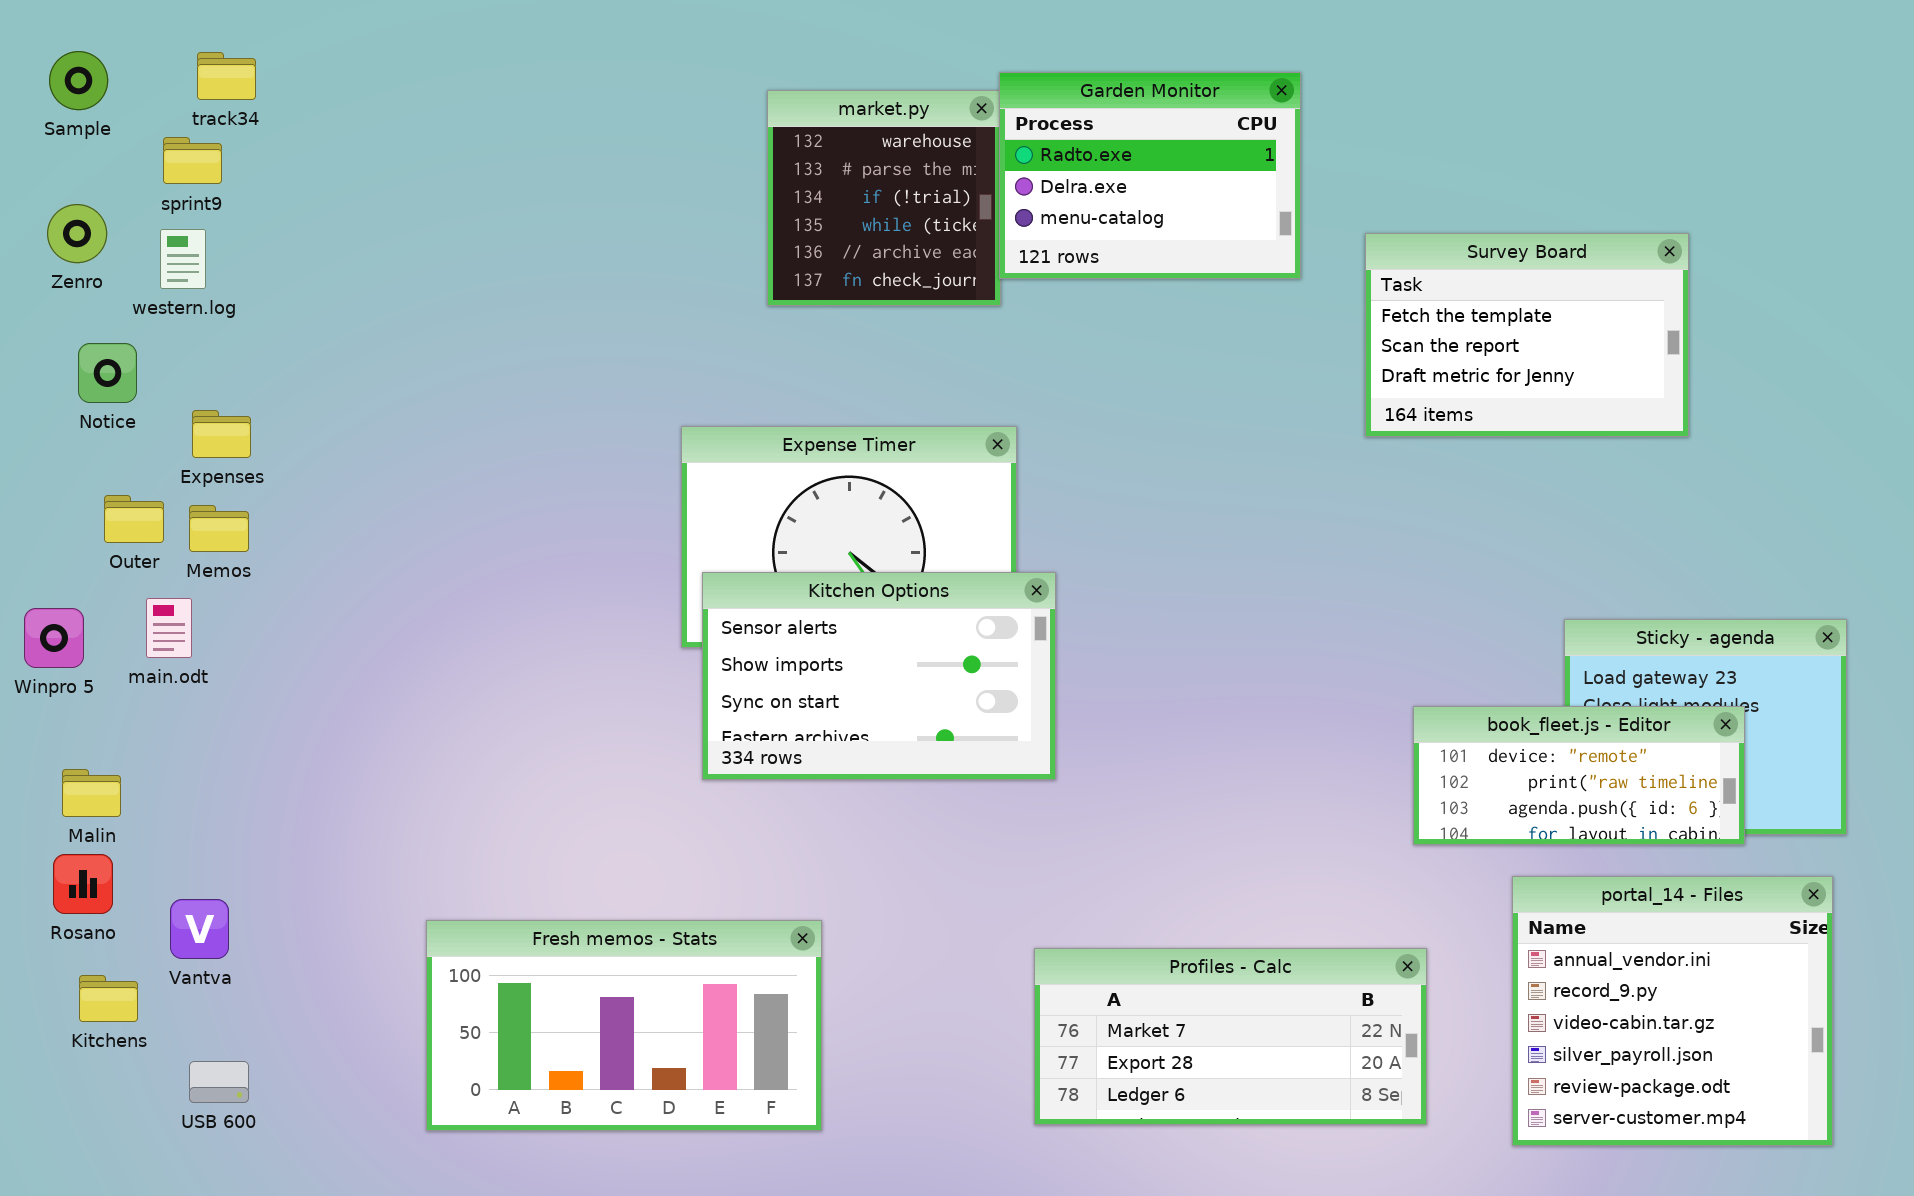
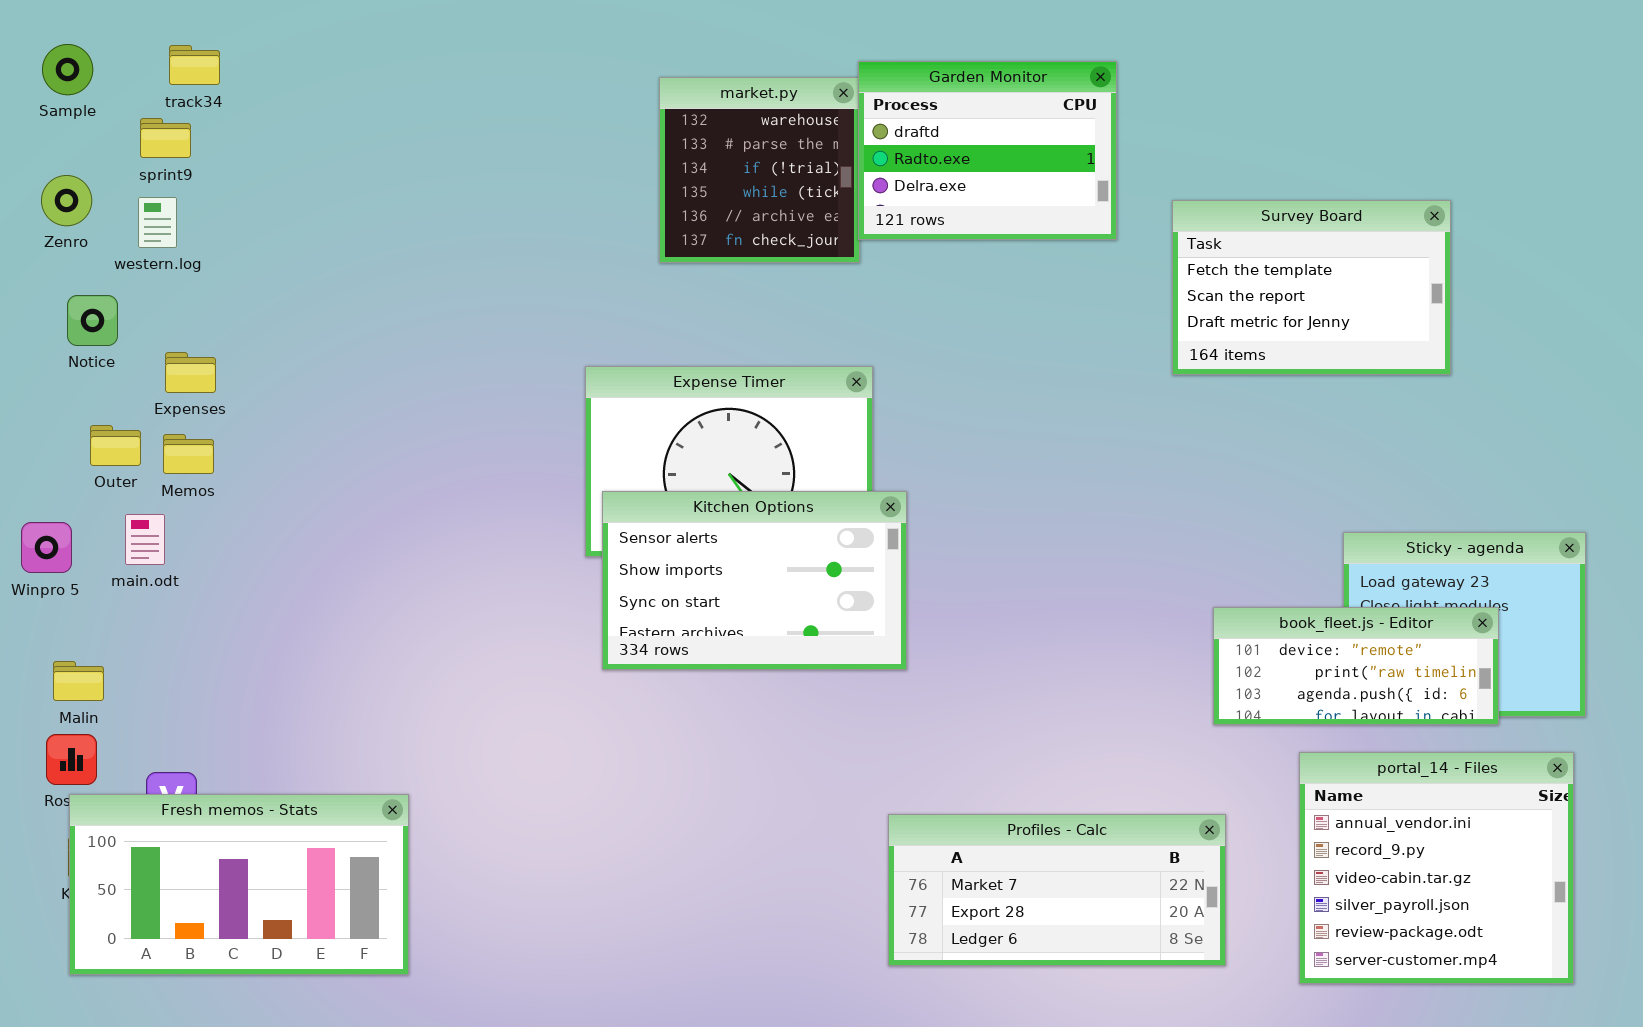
Garden Monitor: [999,72,1301,279] -> [858,61,1117,240], scrolled up 1 row
Fresh memos - Stats: [426,920,822,1131] -> [69,794,409,975], moved

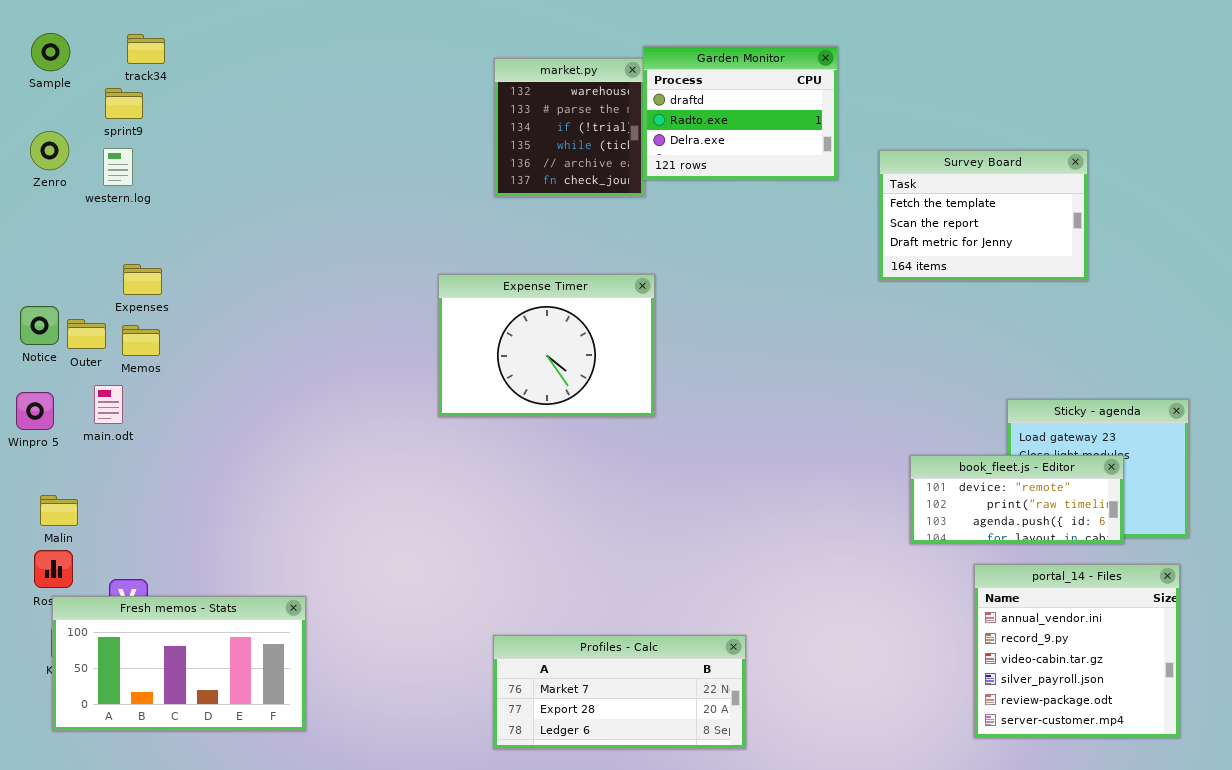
Notice: [67,295,118,346] -> [20,306,59,345], moved
Kitchen Options: [602,491,907,670] -> none, closed
Profiles - Calc: [888,814,1226,966] -> [493,635,746,749], moved

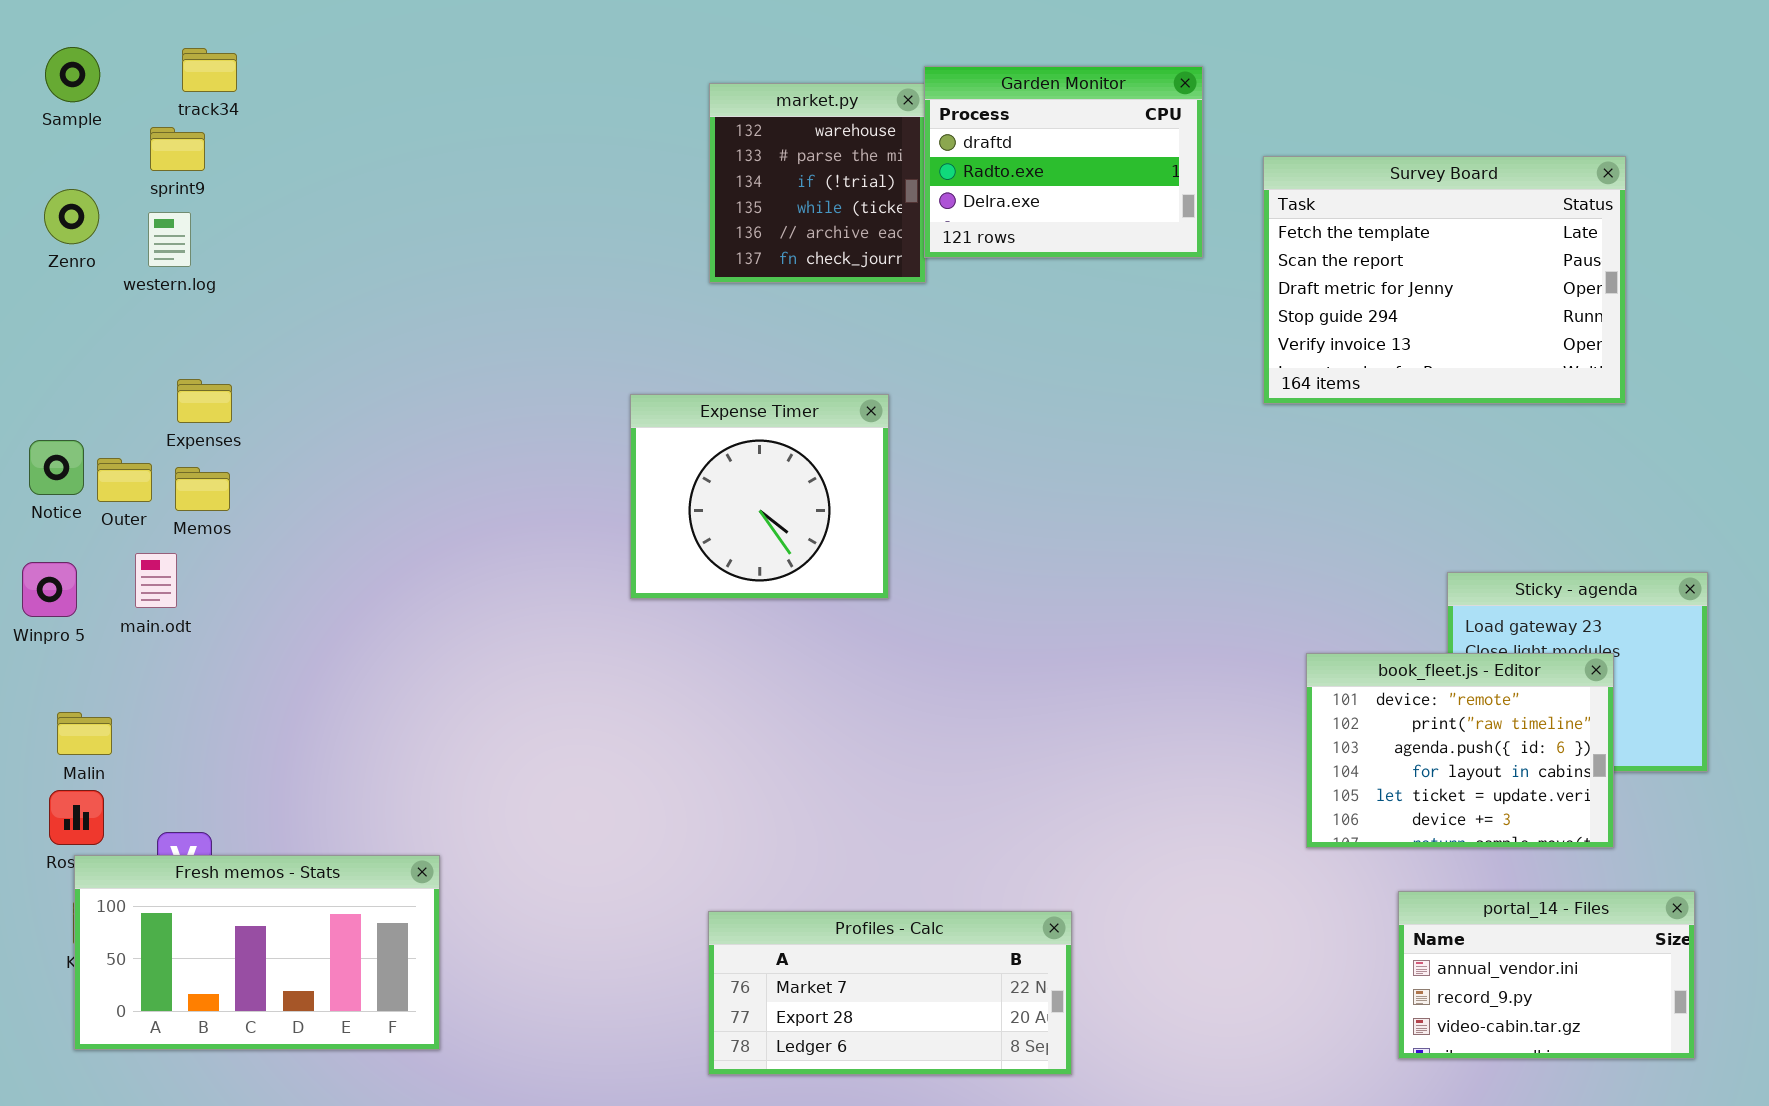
Survey Board: [879,150,1088,281] -> [1263,156,1626,404], resized
Expense Timer: [438,274,655,417] -> [630,394,889,599], resized
book_fleet.js - Editor: [910,455,1124,544] -> [1306,653,1614,848], resized
portal_14 - Files: [974,564,1180,738] -> [1398,891,1695,1059], resized

